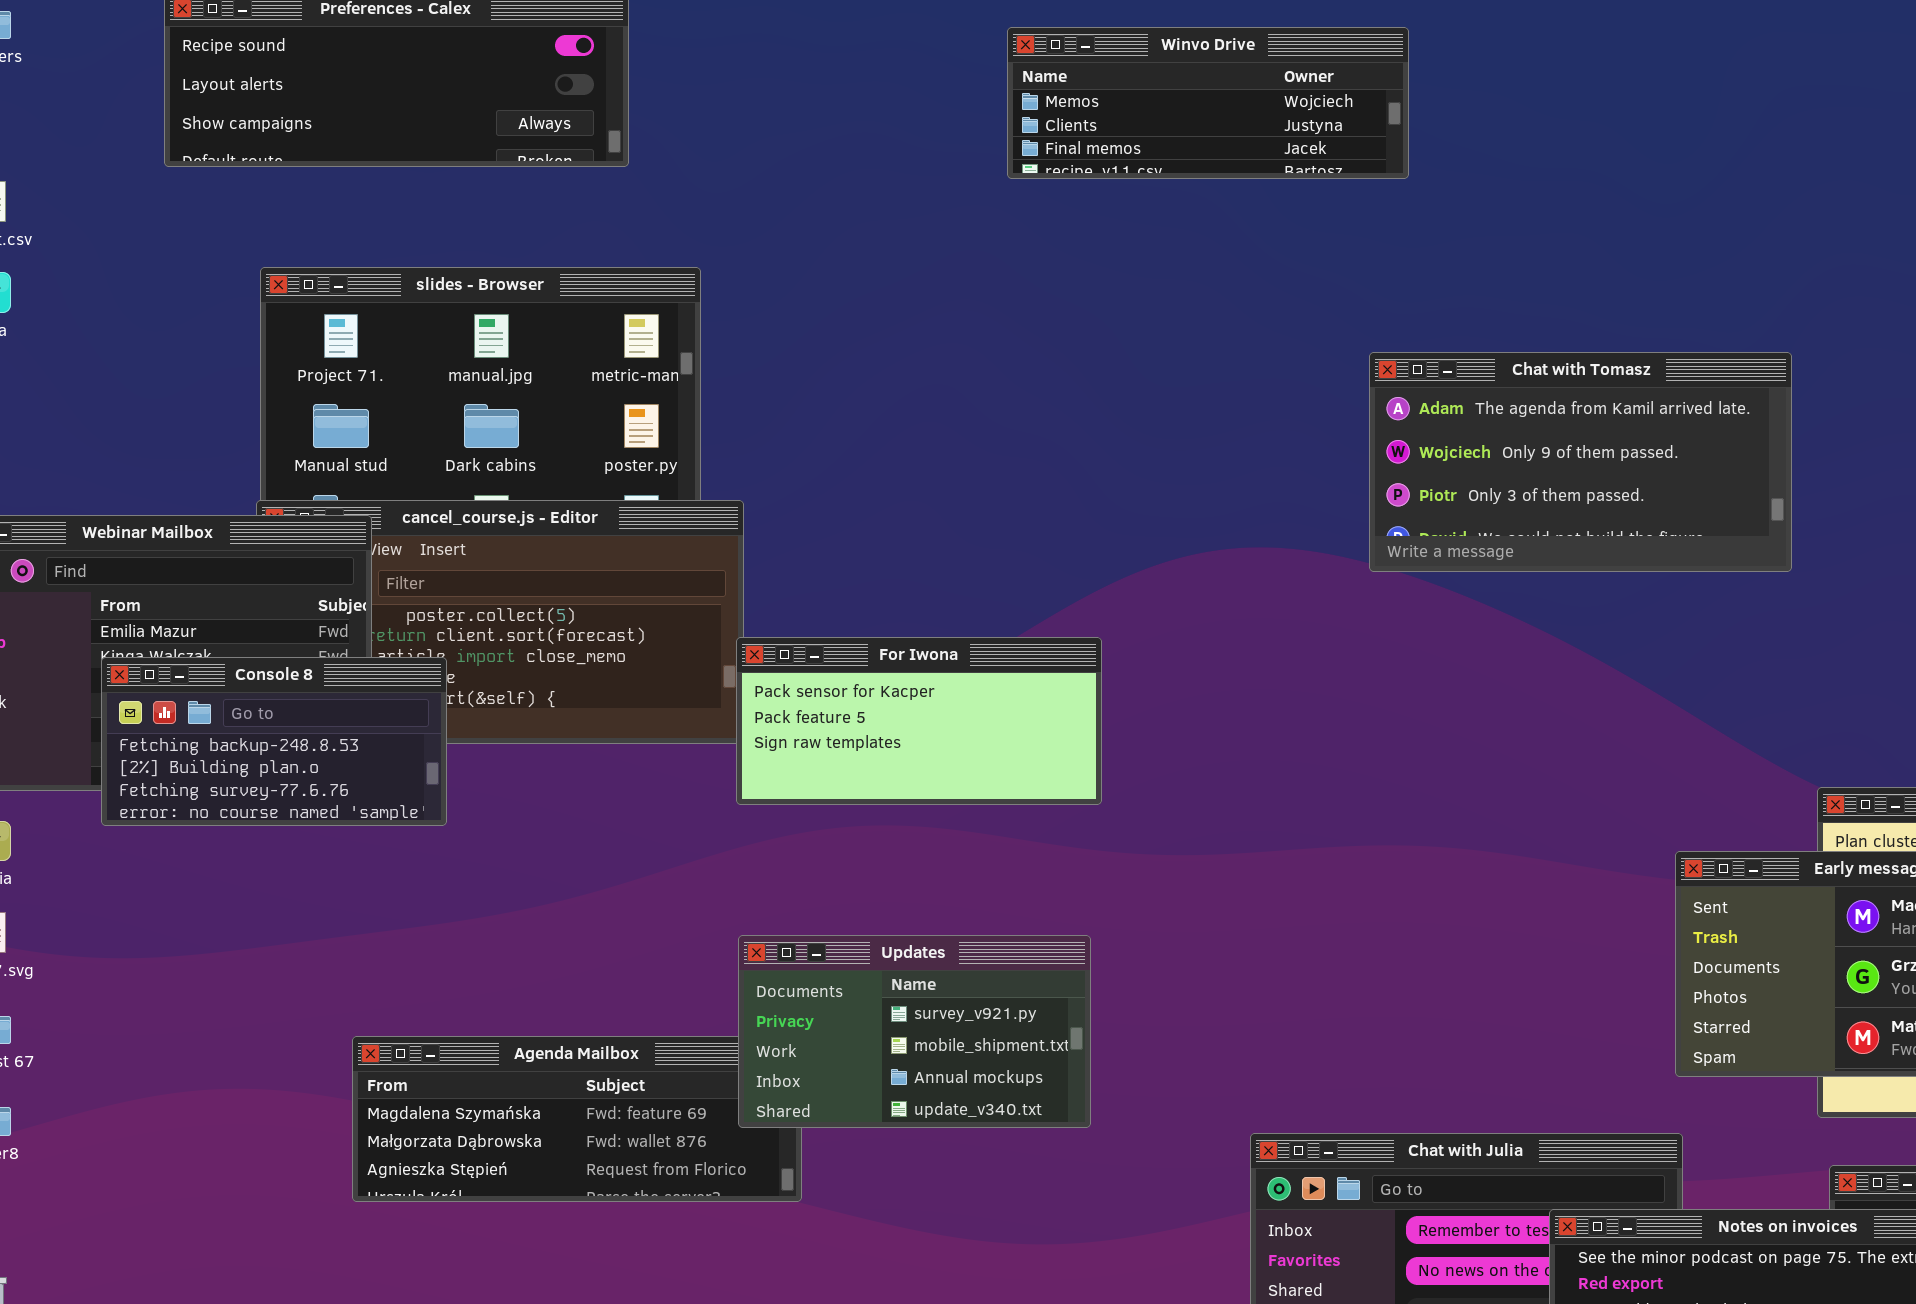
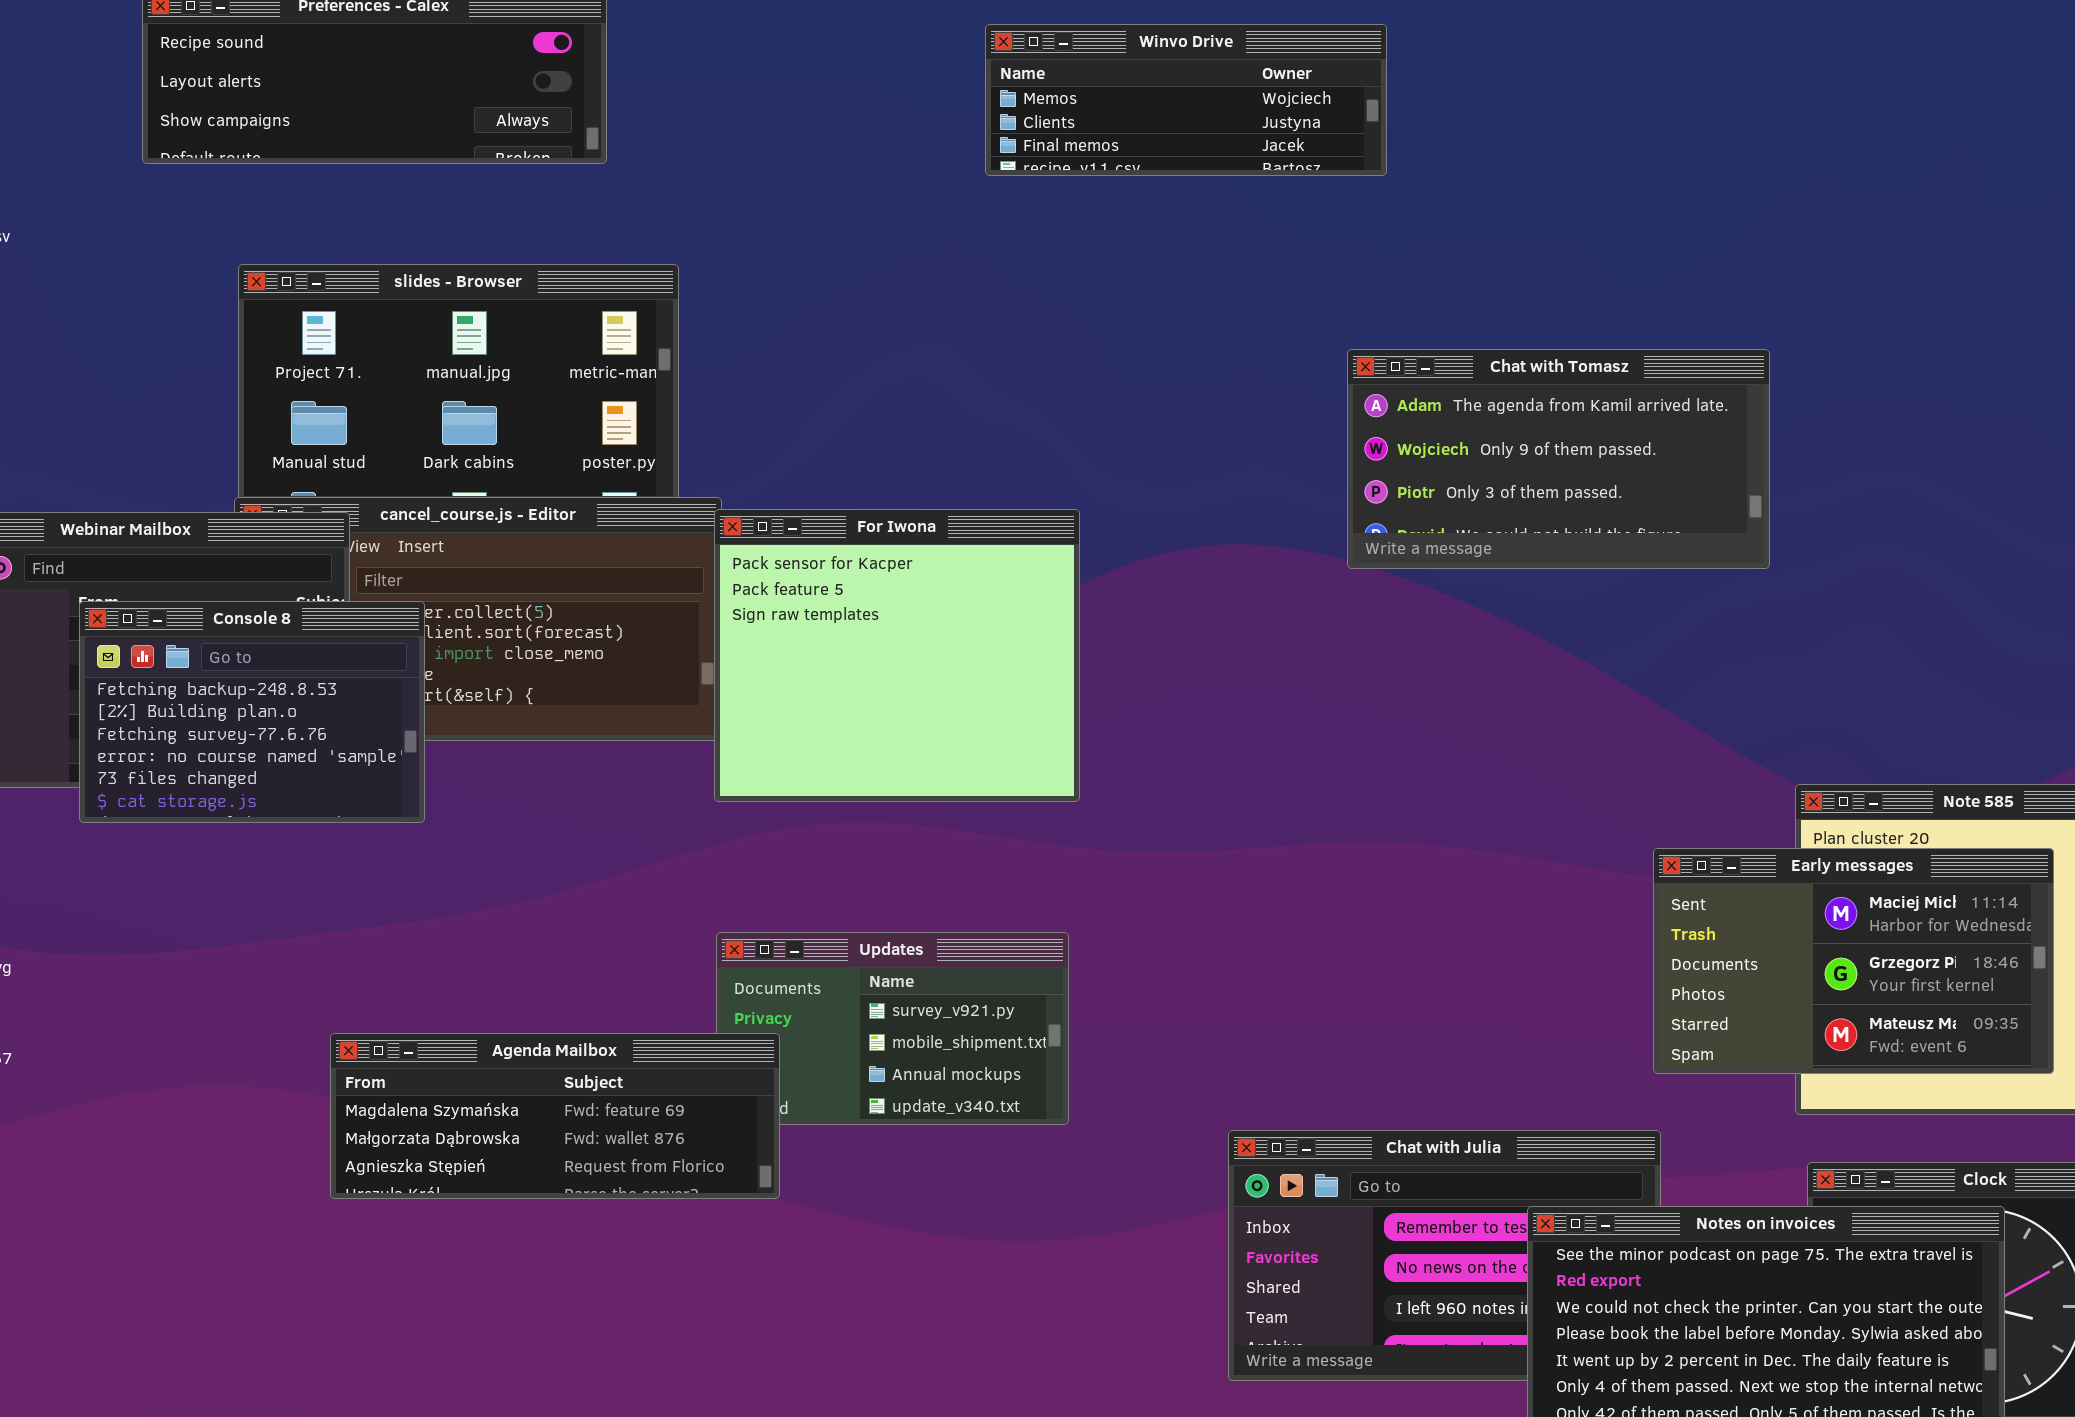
For Iwona: [736,637,1102,805] -> [714,509,1080,802], resized
Console 8: [101,657,447,826] -> [79,601,425,823], resized
Agenda Mailbox: [352,1036,802,1202] -> [330,1033,780,1199], raised

